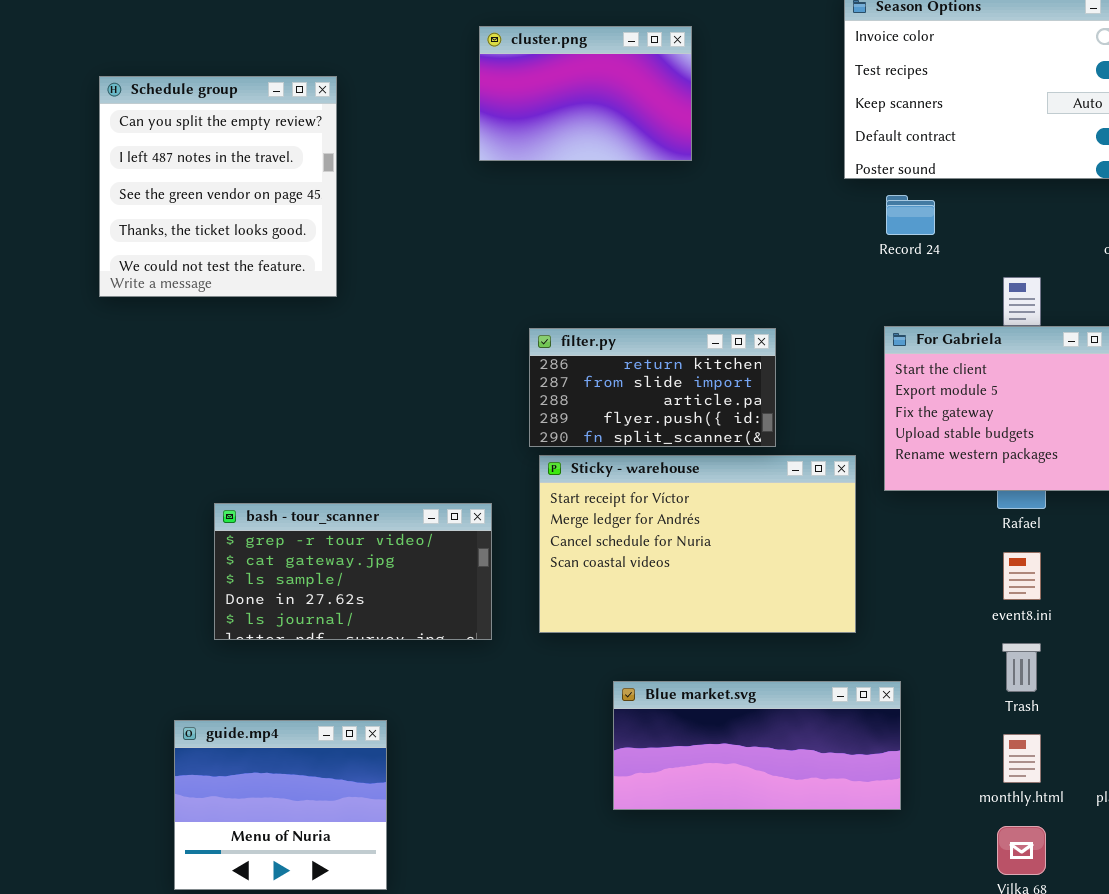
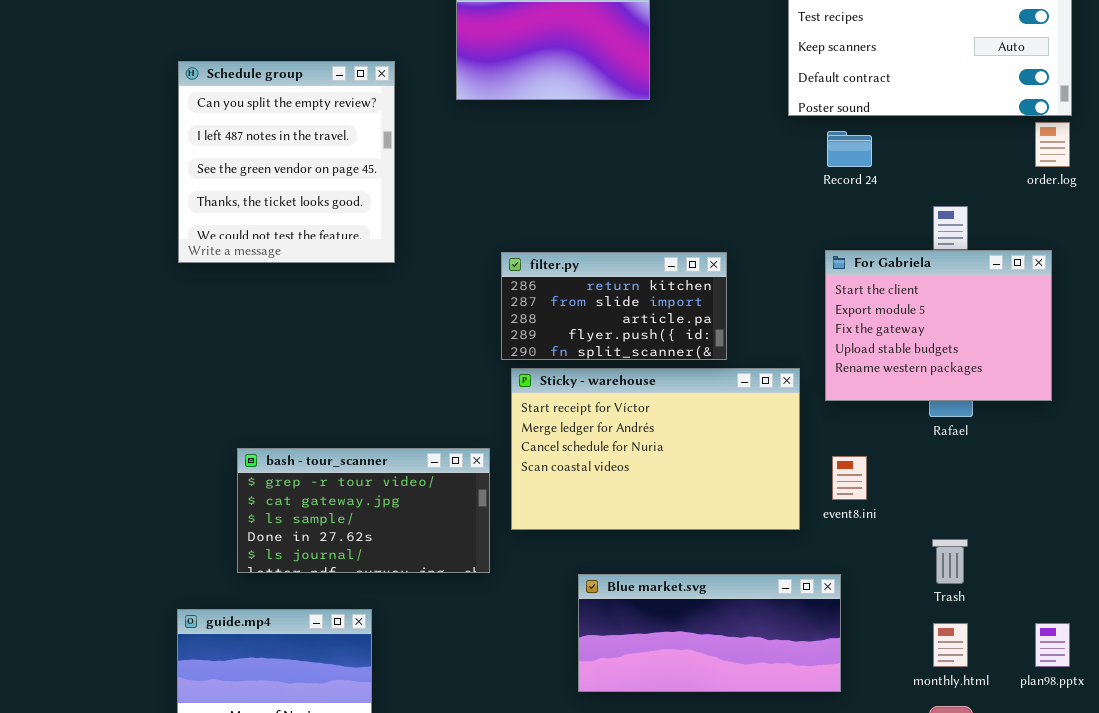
Schedule group: [99,76,337,297] -> [178,61,395,263], moved
bash - tour_scanner: [214,503,492,640] -> [237,448,490,573], moved
event8.ini: [1003,552,1041,600] -> [832,456,867,500], moved

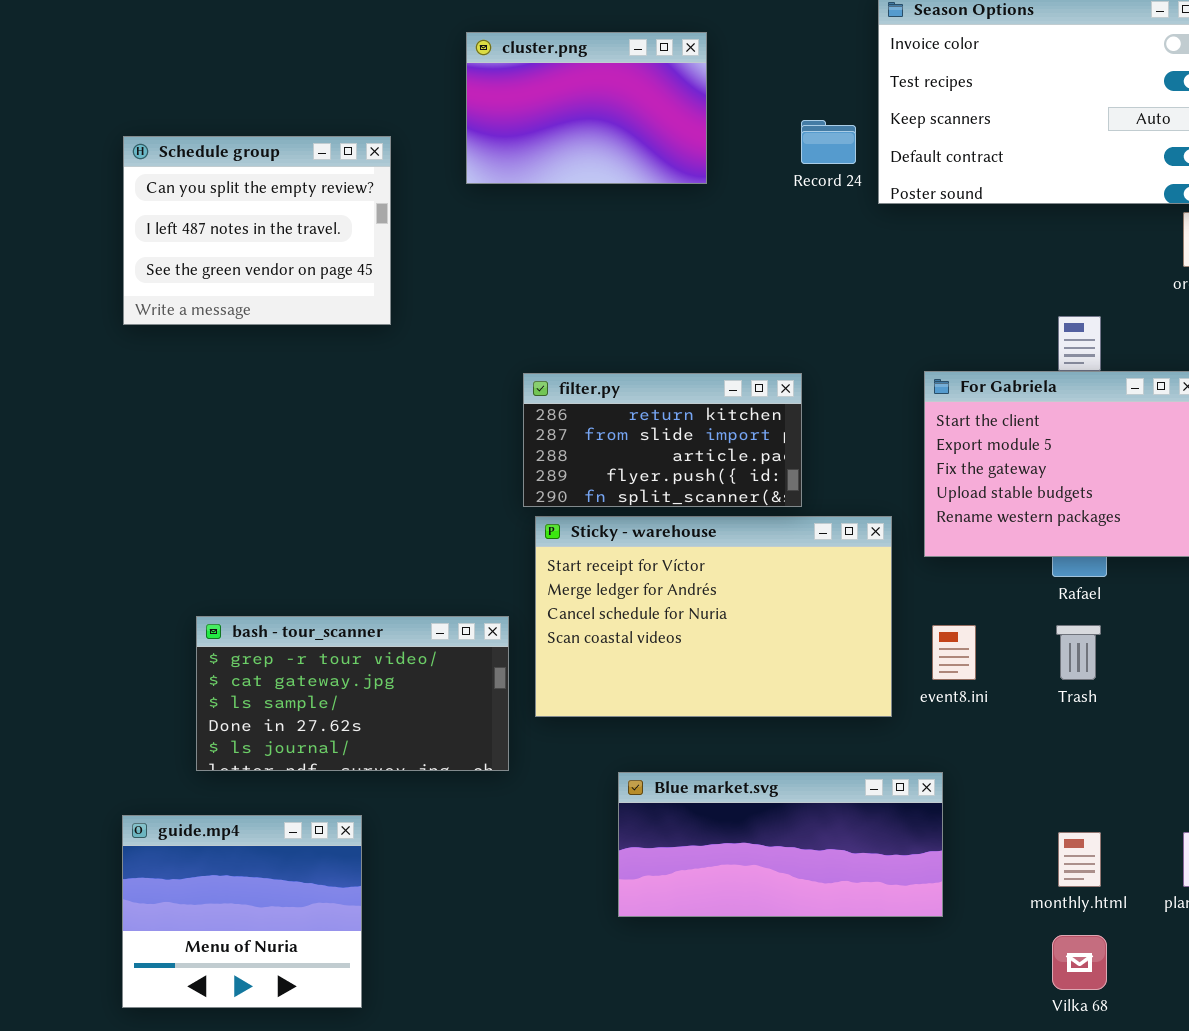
Schedule group: [178,61,395,263] -> [123,136,391,325], resized
Record 24: [827,131,872,167] -> [801,120,856,164], moved
Trash: [932,539,968,584] -> [1056,625,1101,680], moved

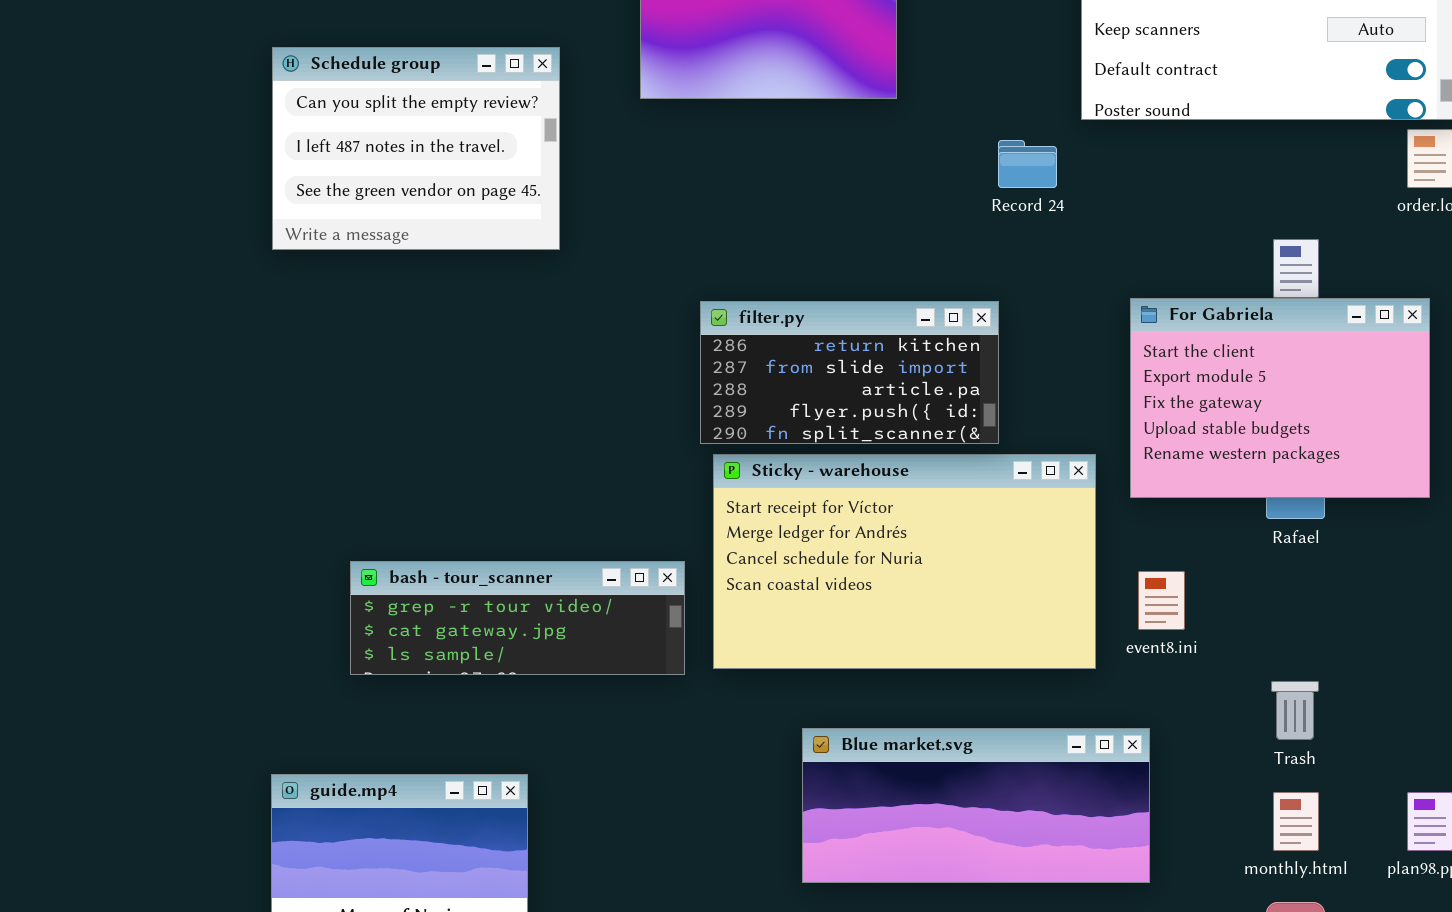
Record 24: [801,120,856,164] -> [998,140,1057,188], moved
bash - tour_scanner: [196,616,509,771] -> [350,561,685,675], resized
Trash: [1056,625,1101,680] -> [1271,681,1319,740], moved

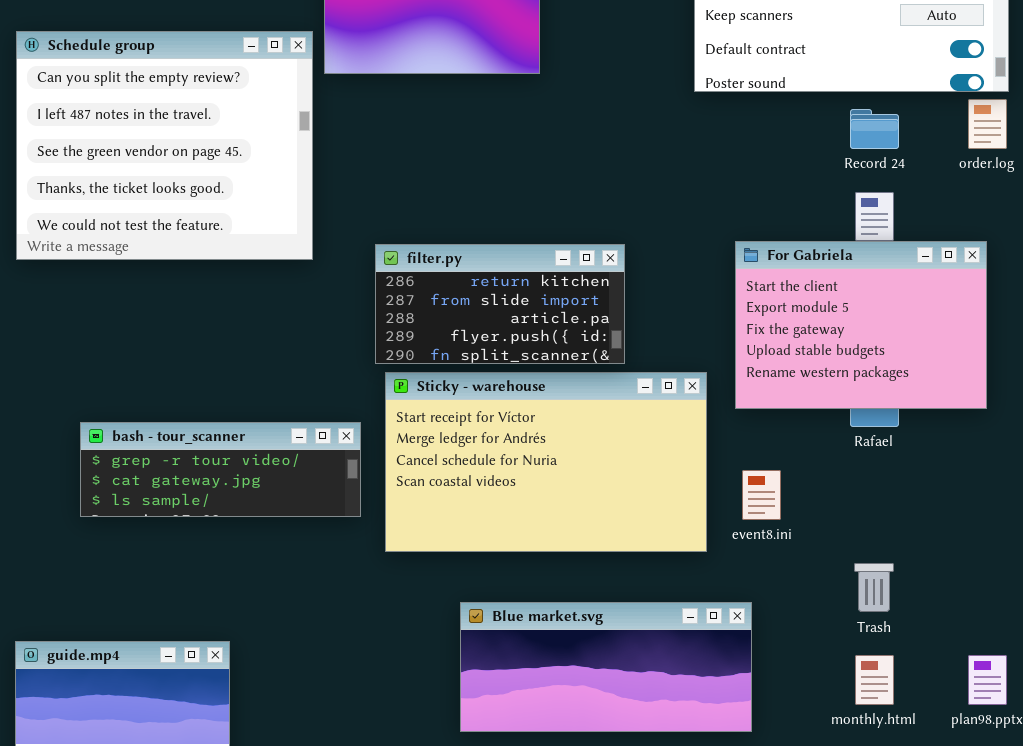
Schedule group: [272,47,560,250] -> [16,31,313,260], resized
Record 24: [998,140,1057,188] -> [850,109,899,149], moved
bash - tour_scanner: [350,561,685,675] -> [80,422,361,517], moved

